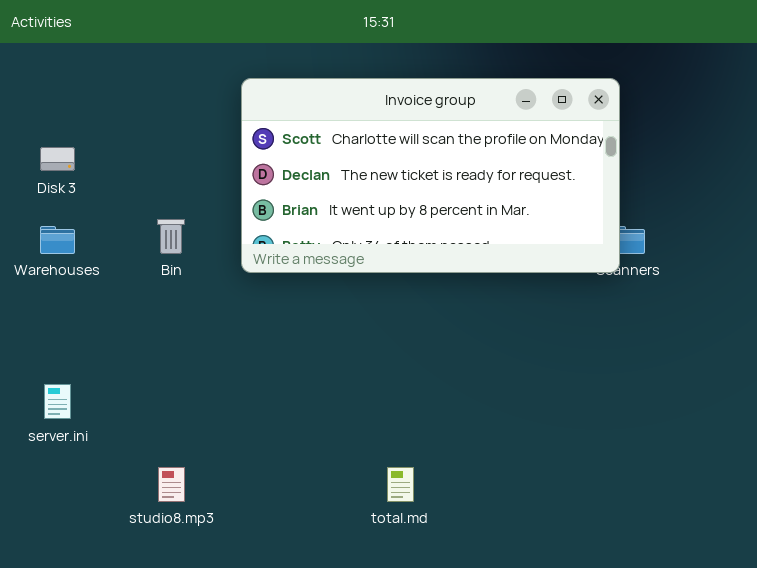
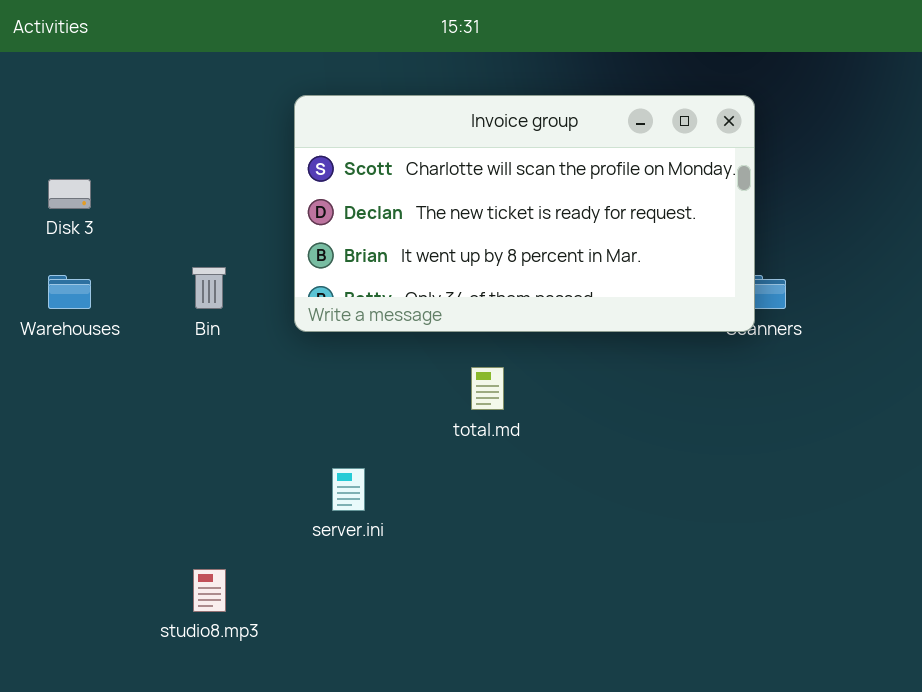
server.ini: [44,384,71,419] -> [332,468,365,511], moved
total.md: [387,467,414,502] -> [471,367,504,410], moved

